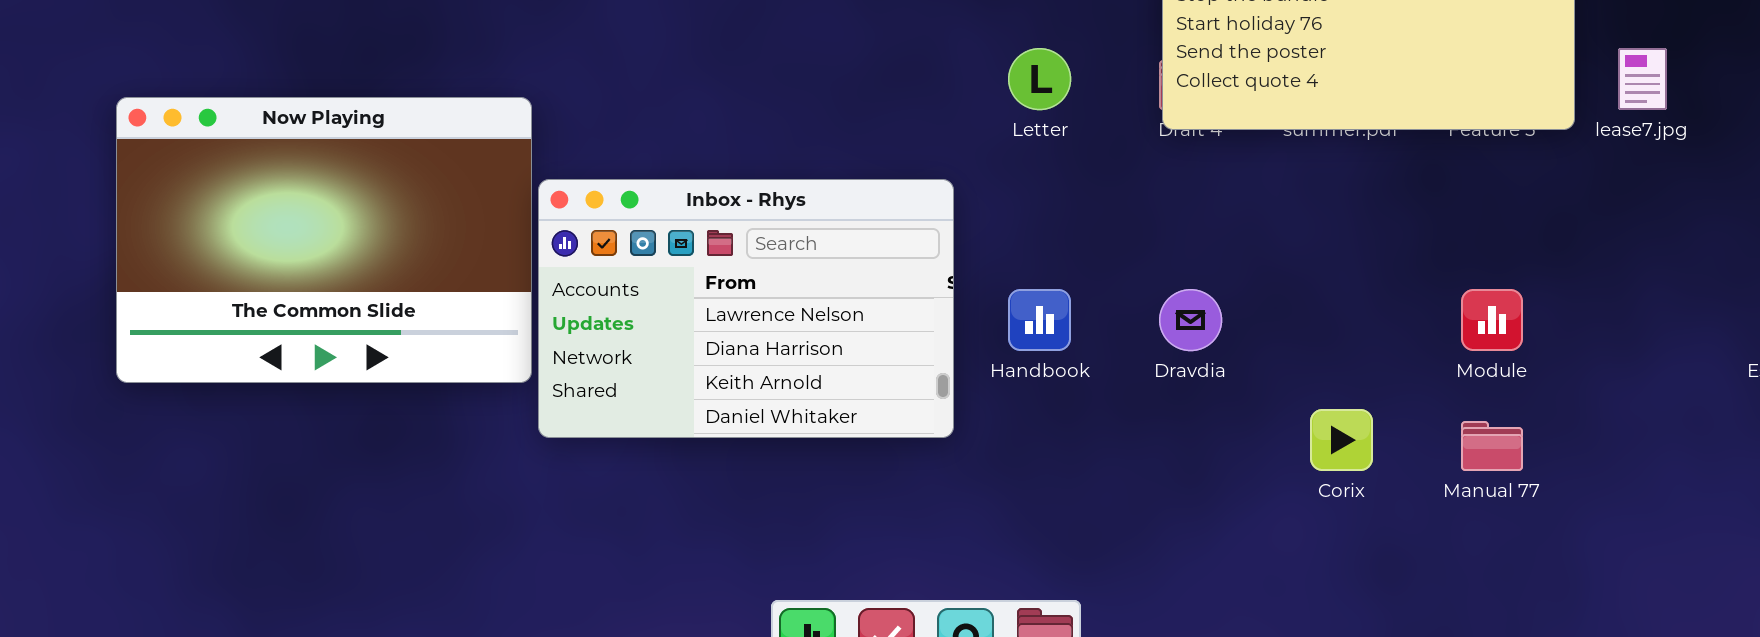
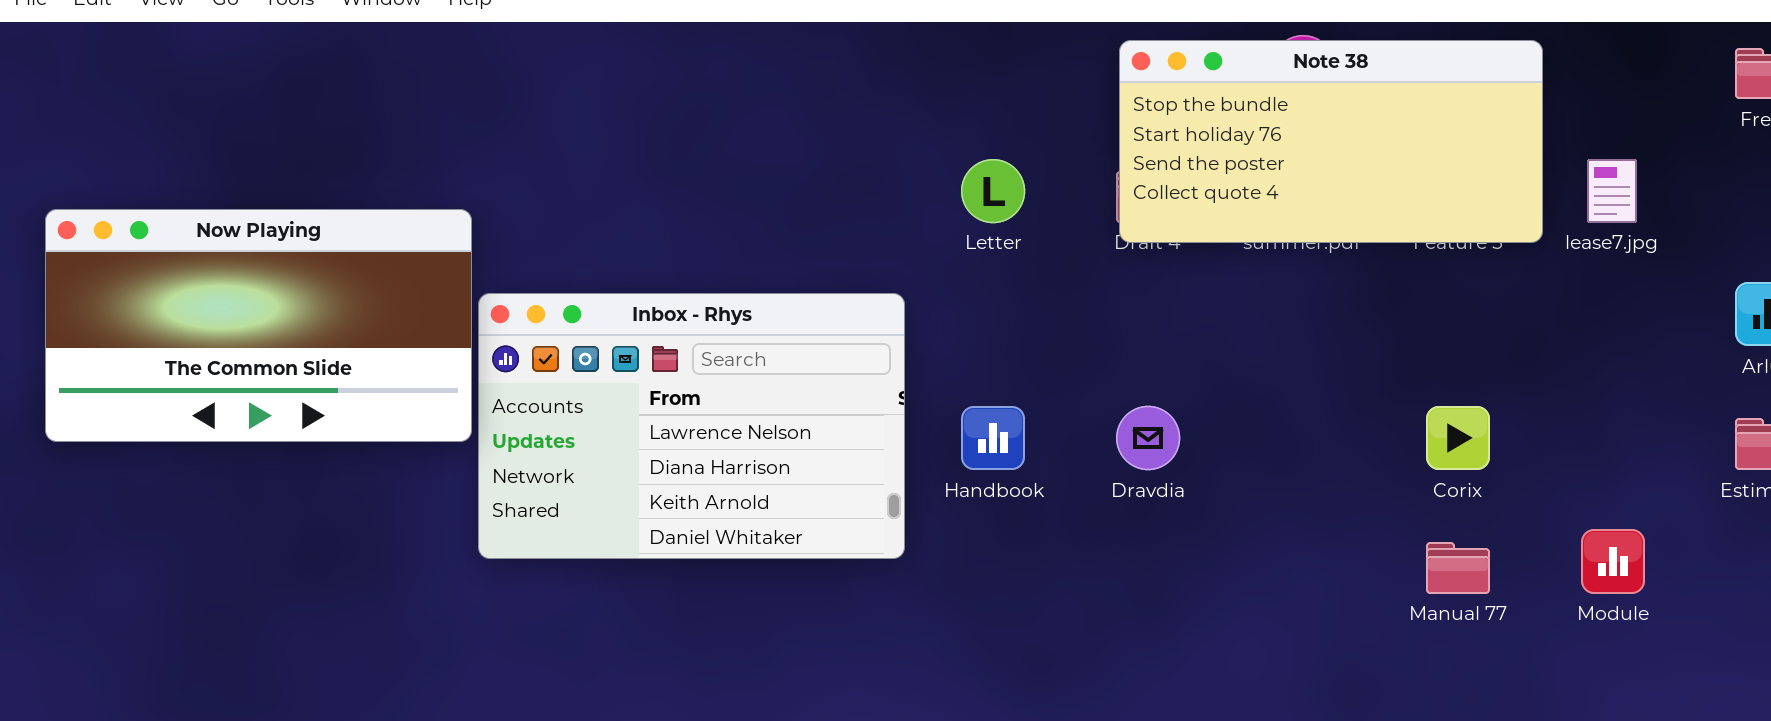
Now Playing: [116,97,532,383] -> [45,209,472,442], resized
Module: [1461,289,1523,351] -> [1581,529,1645,594], moved
Corix: [1310,409,1373,471] -> [1426,406,1490,470], moved

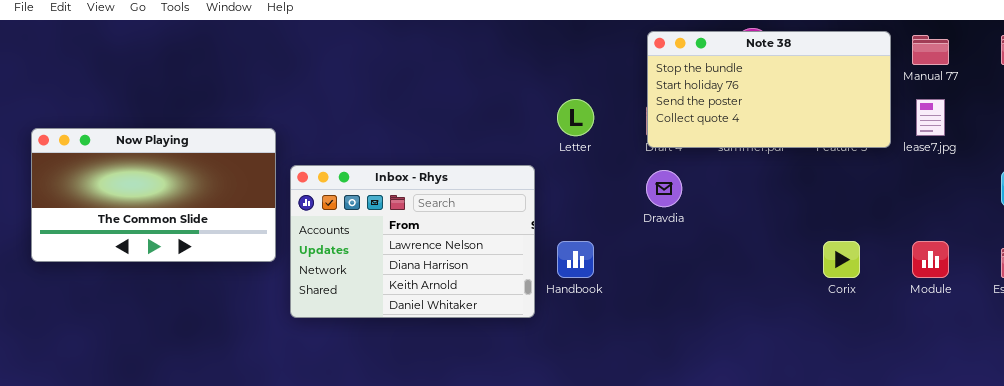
Inbox - Rhys: [478,293,905,559] -> [290,165,535,318], moved
Dravdia: [1116,406,1180,470] -> [646,170,682,207], moved
Module: [1581,529,1645,594] -> [912,241,949,278], moved
Manual 77: [1426,542,1490,594] -> [912,35,949,65], moved

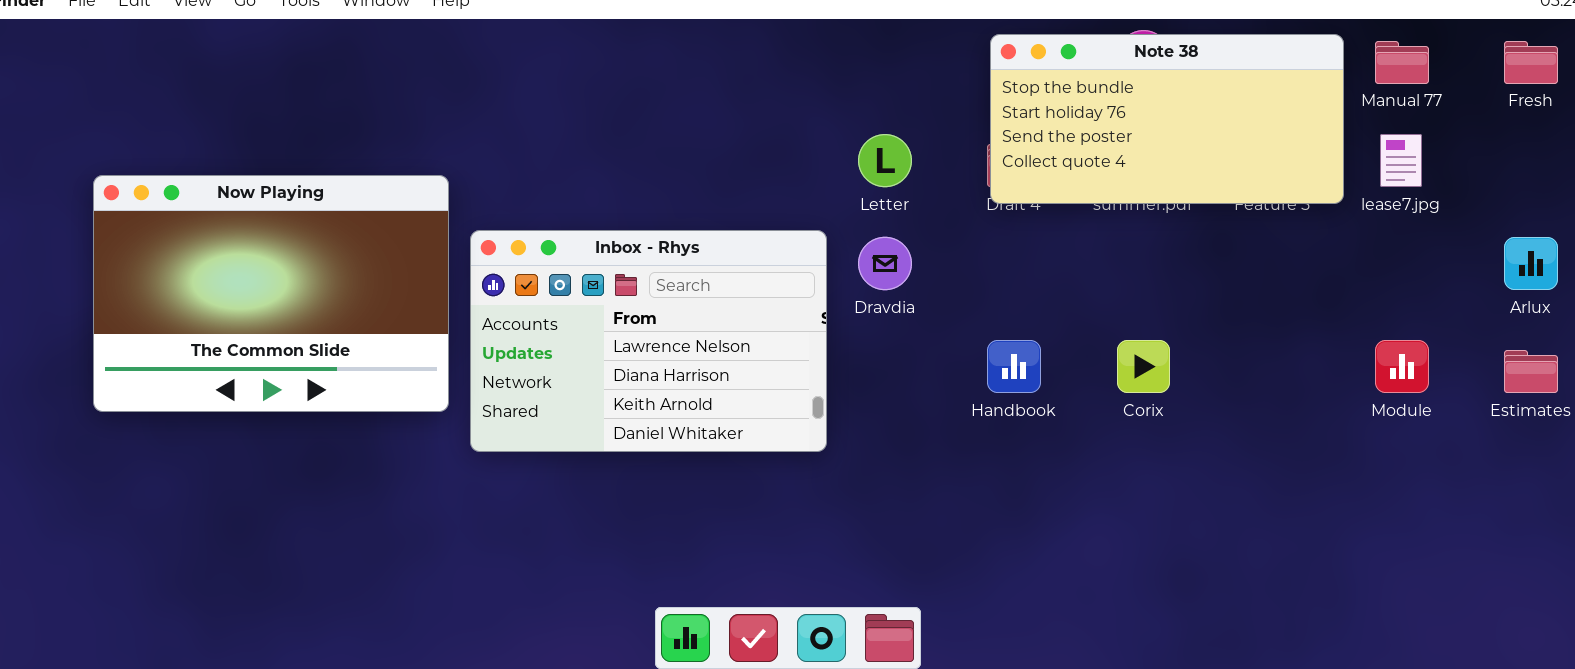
Now Playing: [31,128,276,262] -> [93,175,449,412], resized
Dravdia: [646,170,682,207] -> [858,237,912,290], moved
Handbook: [557,241,594,278] -> [987,340,1041,393], moved
Corix: [823,241,860,278] -> [1117,340,1170,393], moved

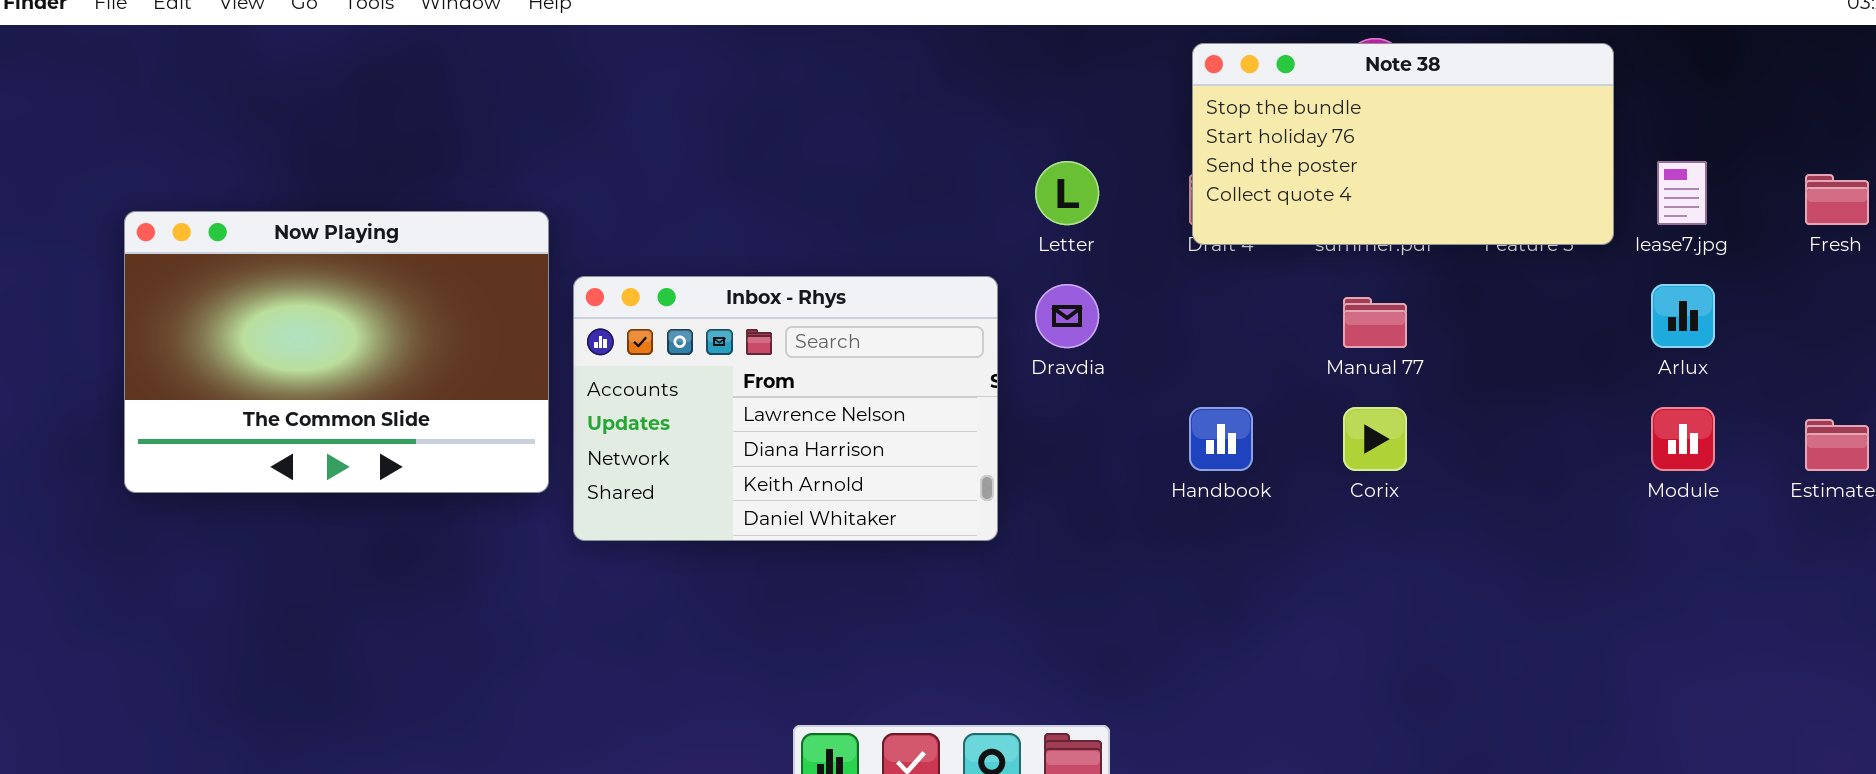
Manual 77: [1375,41,1429,84] -> [1343,297,1407,348], moved
Fresh: [1504,41,1558,84] -> [1805,174,1869,225], moved
Arlux: [1504,237,1558,290] -> [1651,284,1715,348], moved

